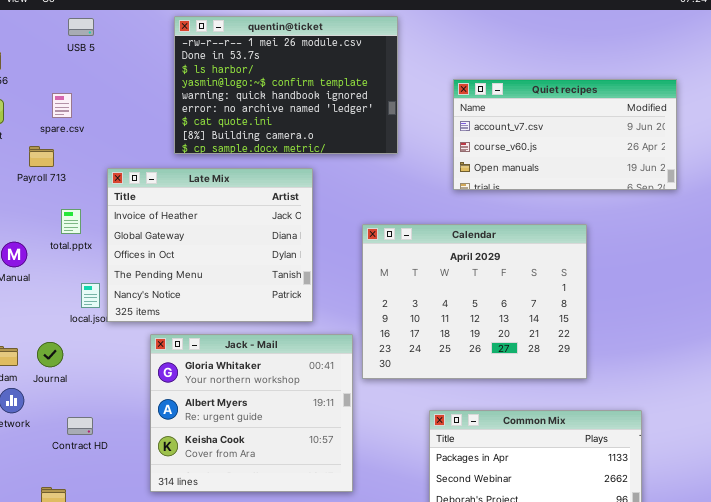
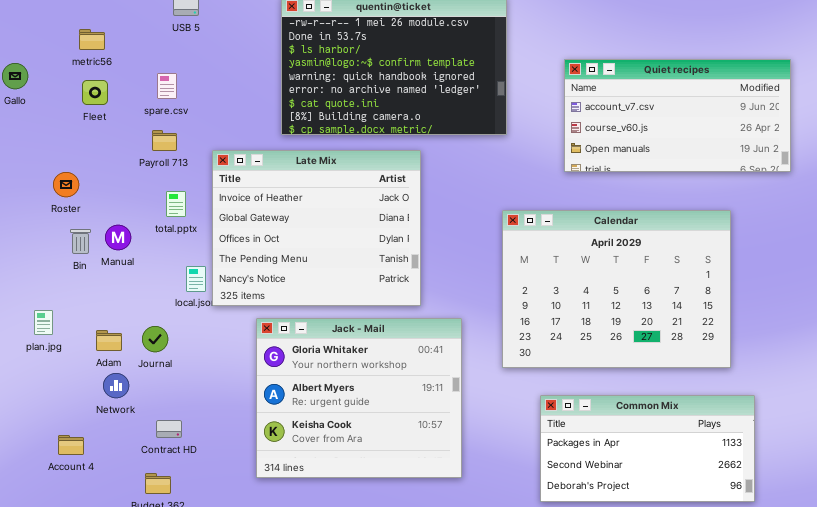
Payroll 713: [29,146,54,167] -> [152,130,177,151], moved
Calendar: [362,224,587,379] -> [502,210,731,368], moved
Contract HD: [67,417,93,435] -> [156,420,182,438], moved

